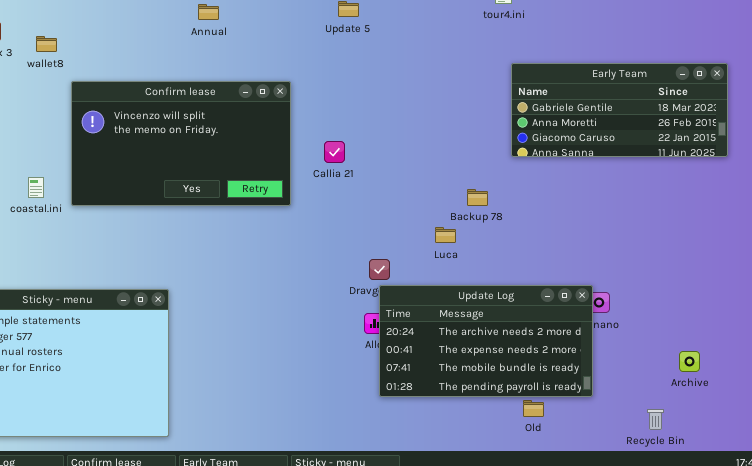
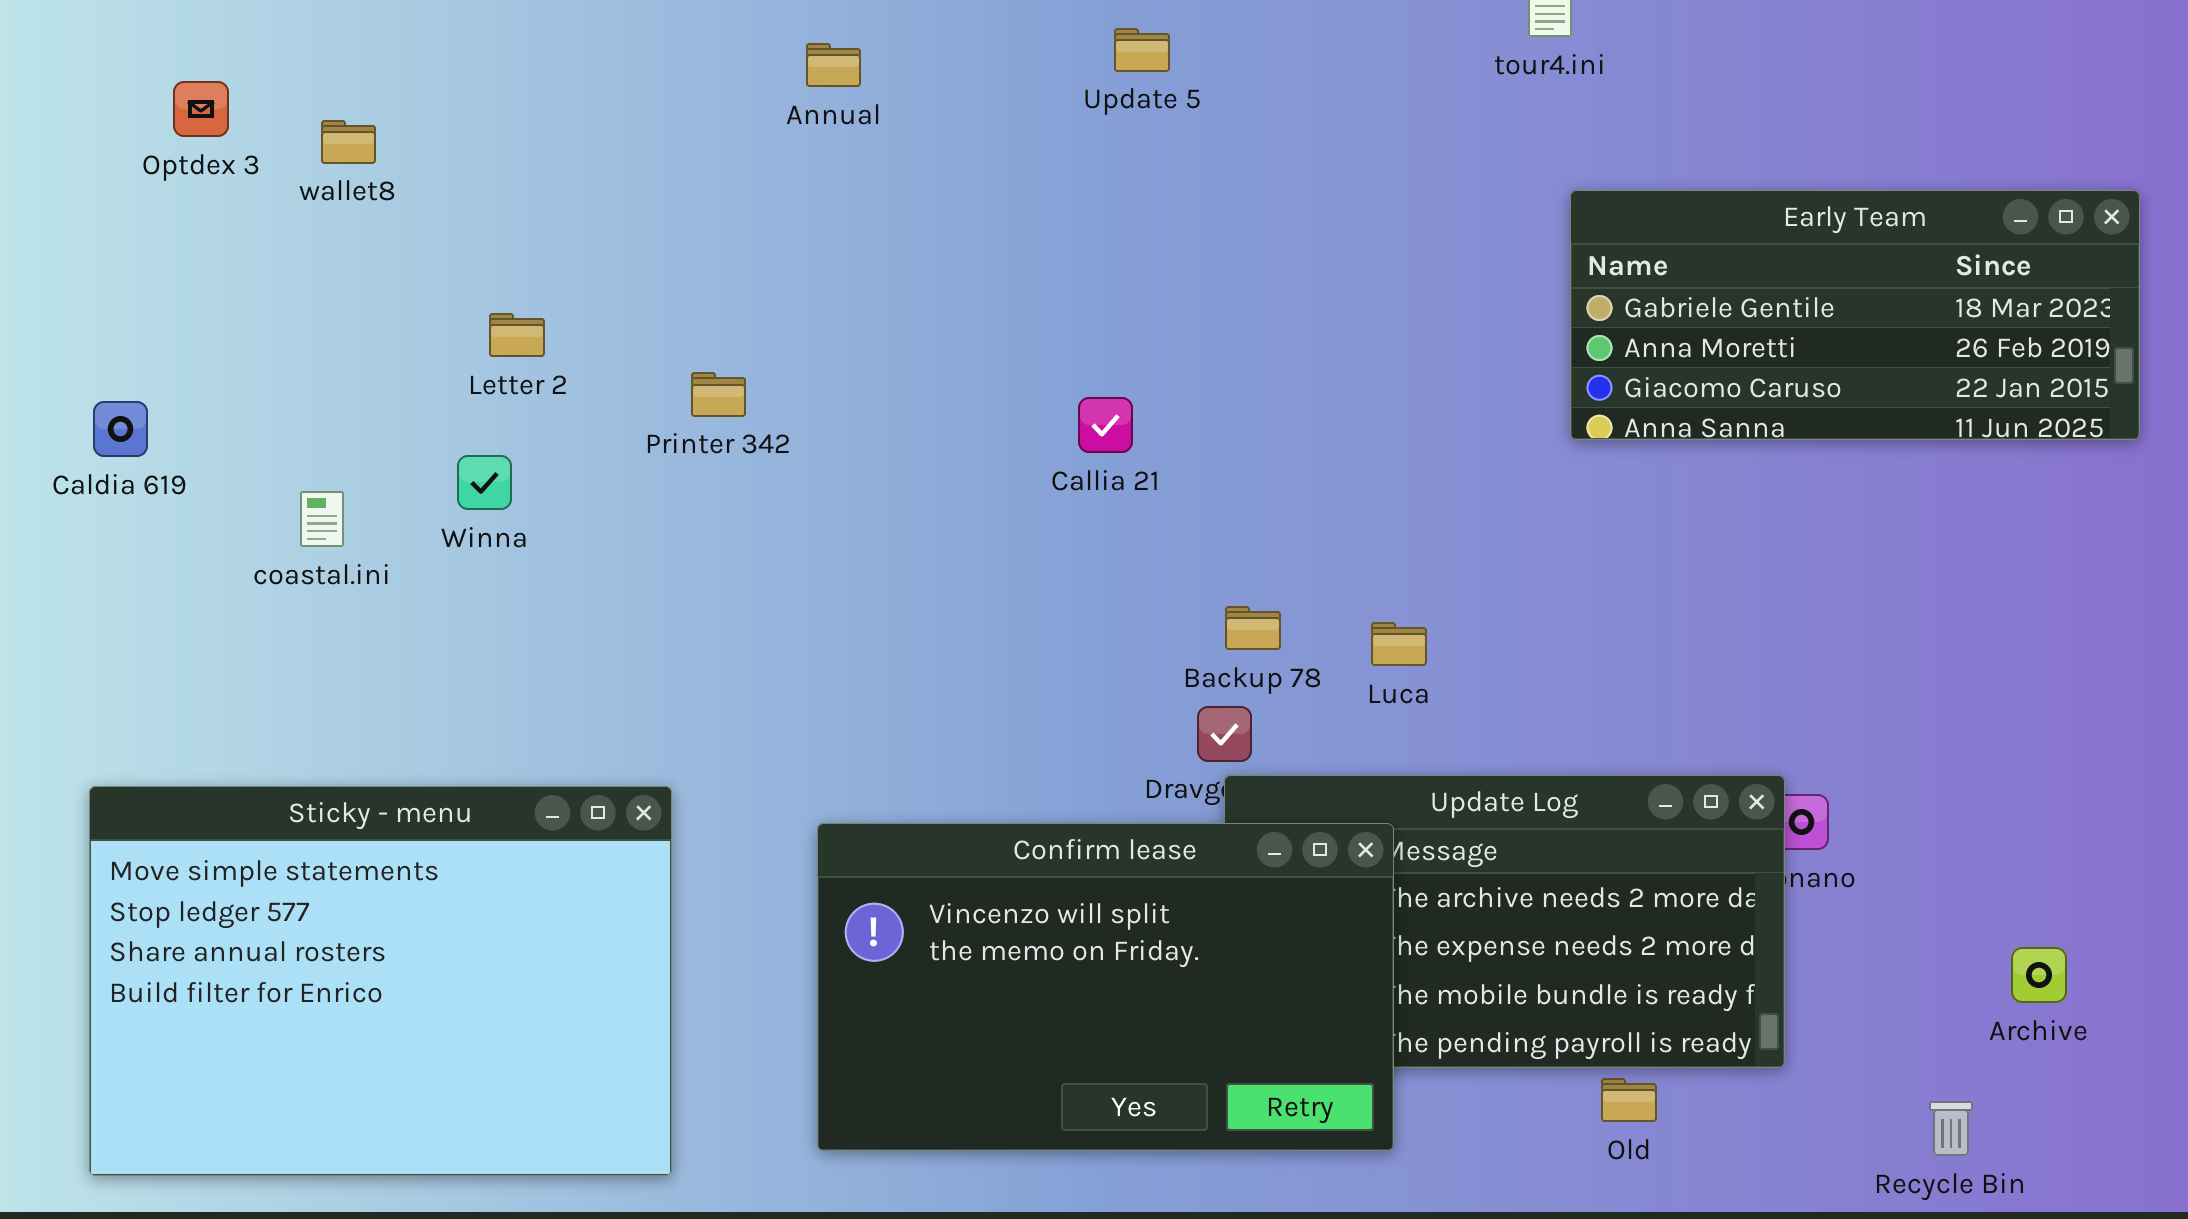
Annual: [198,4,219,20] -> [806,43,861,87], moved
Confirm lease: [71,81,291,206] -> [817,823,1394,1151], moved
Backup 78: [467,189,488,206] -> [1225,606,1281,650], moved

